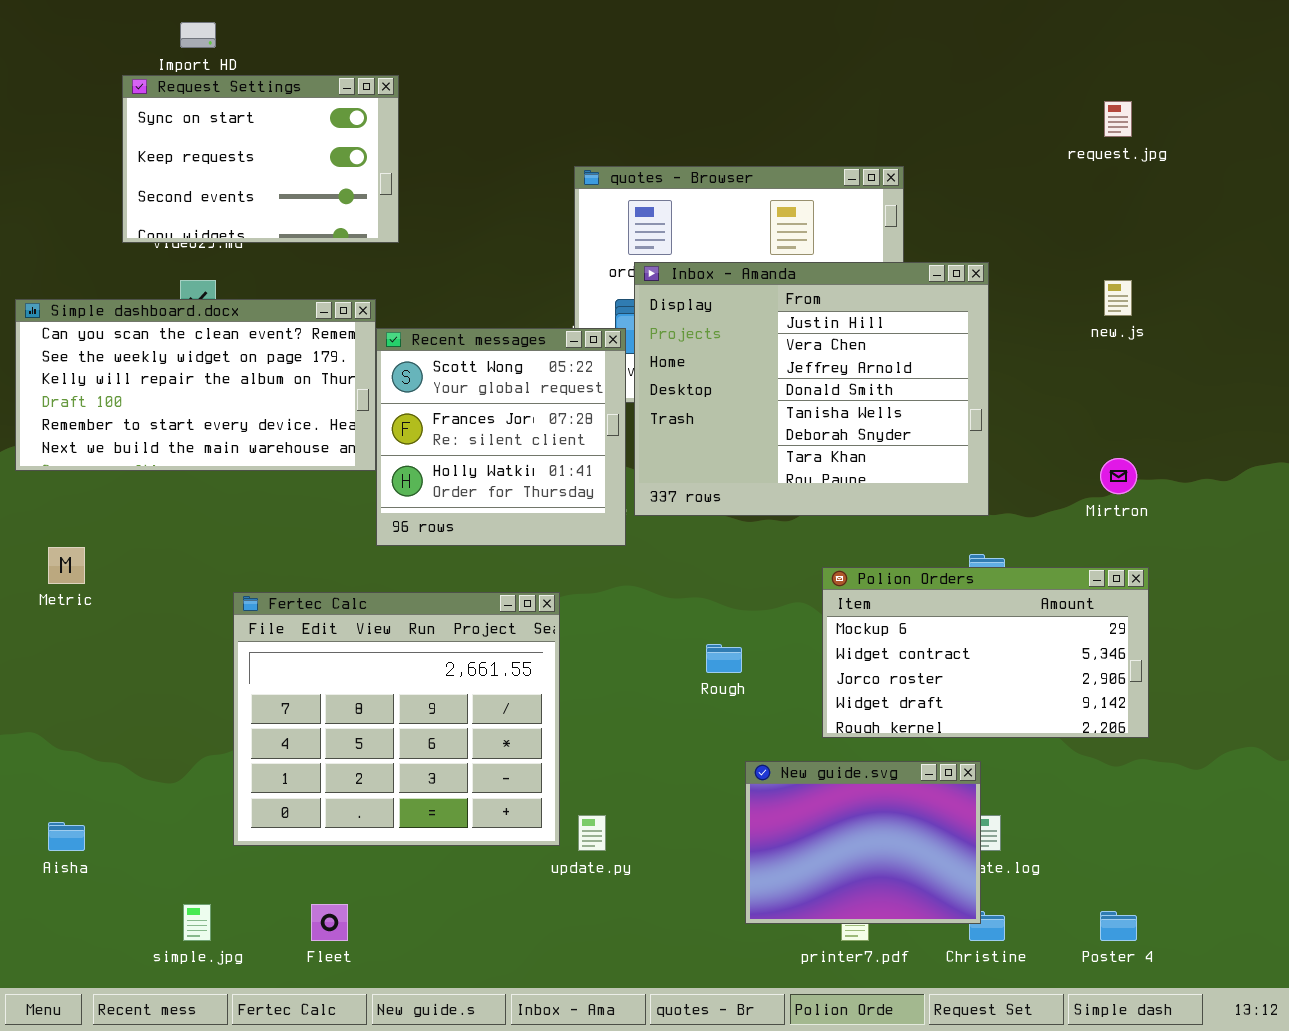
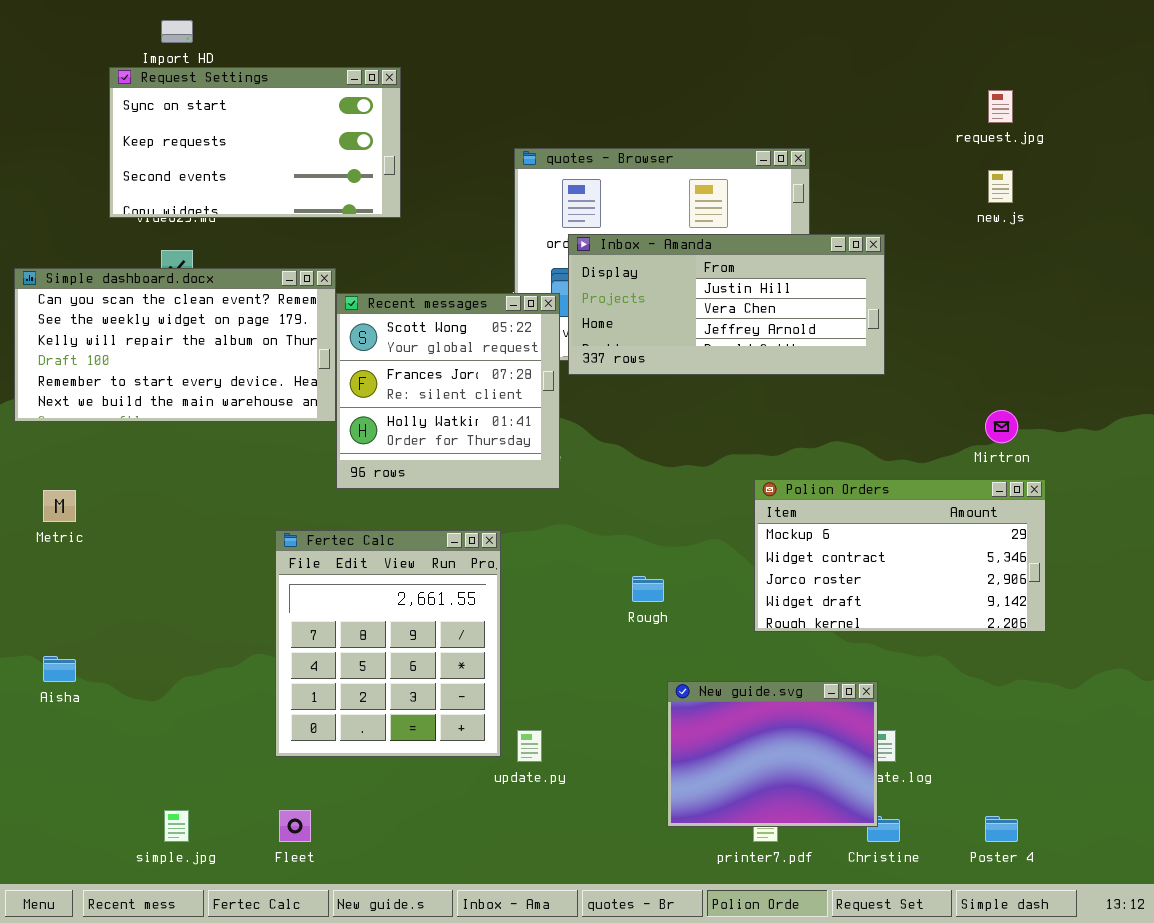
Request Settings: [122,75,399,243] -> [109,67,401,218], resized
Inbox - Amanda: [634,262,989,516] -> [568,234,885,375], resized
new.js: [1104,280,1132,316] -> [988,170,1013,203], moved
Polion Orders: [822,567,1149,738] -> [754,479,1046,632], moved
Fertec Calc: [233,592,560,846] -> [275,530,501,757], resized
Aisha: [48,822,85,851] -> [43,656,76,682], moved

